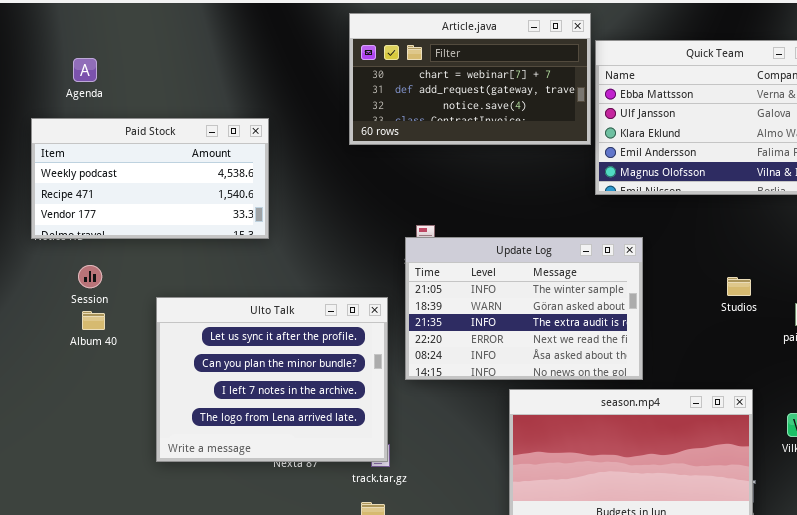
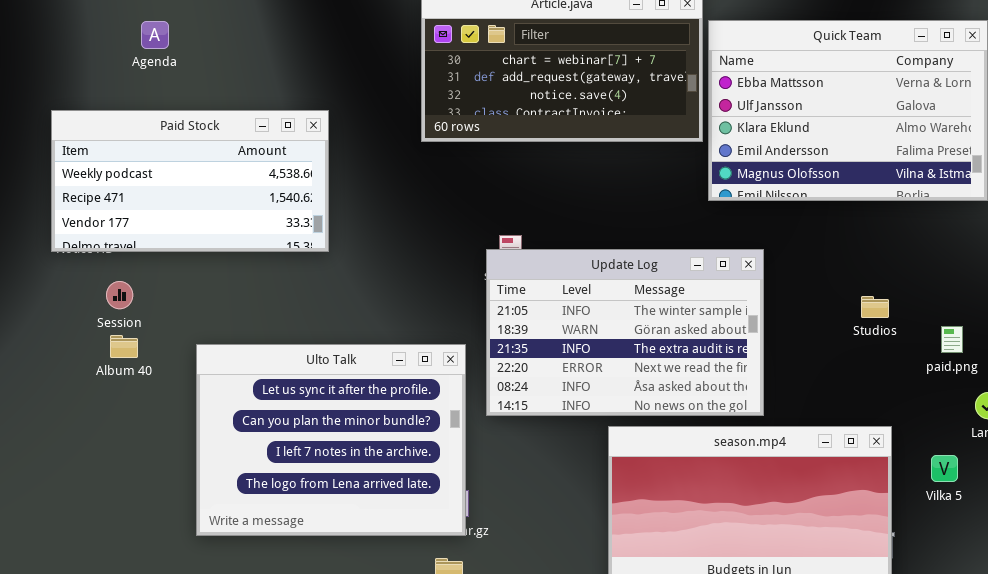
Agenda: [73,58,97,82] -> [141,21,169,49], moved
Ulto Talk: [156,297,388,462] -> [196,344,466,536], moved

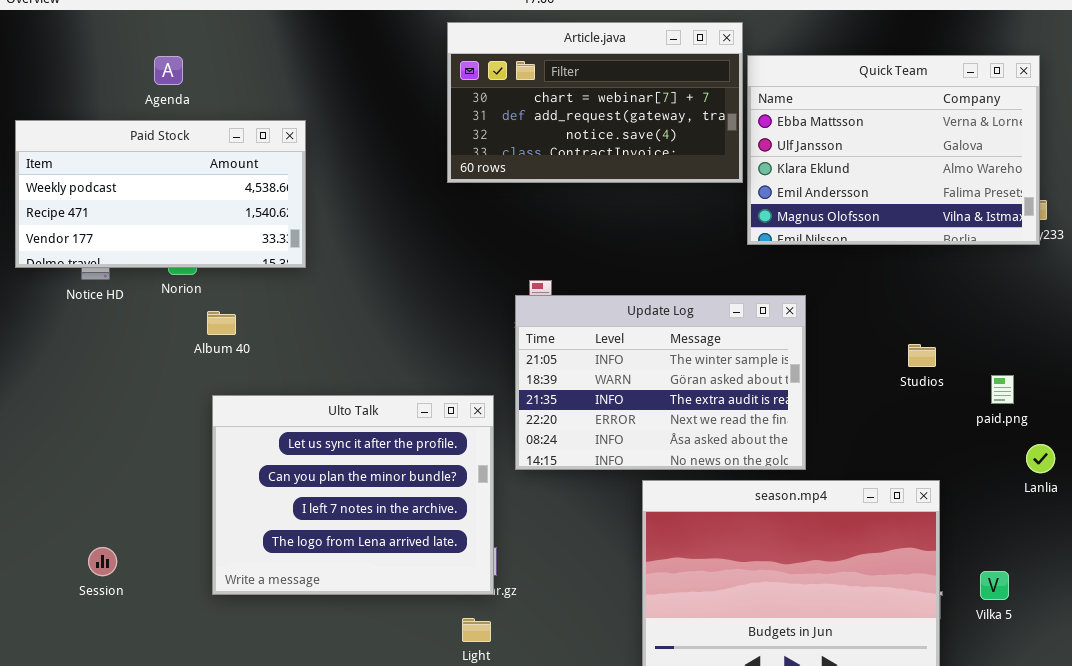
Paid Stock: [51,110,329,252] -> [15,120,306,268], moved
Session: [106,281,133,309] -> [88,547,117,576], moved
Album 40: [110,335,138,358] -> [207,311,236,335], moved
Vilka 5: [931,455,958,482] -> [980,571,1009,600], moved

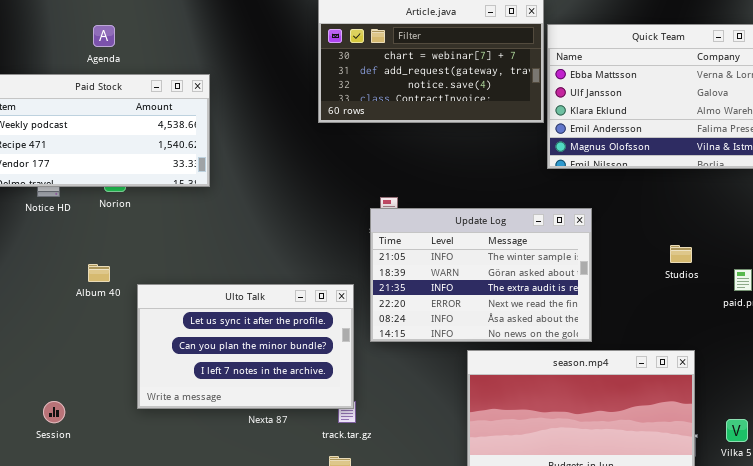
Album 40: [207,311,236,335] -> [88,264,110,282], moved
Ulto Talk: [212,395,494,595] -> [137,284,354,409], resized

